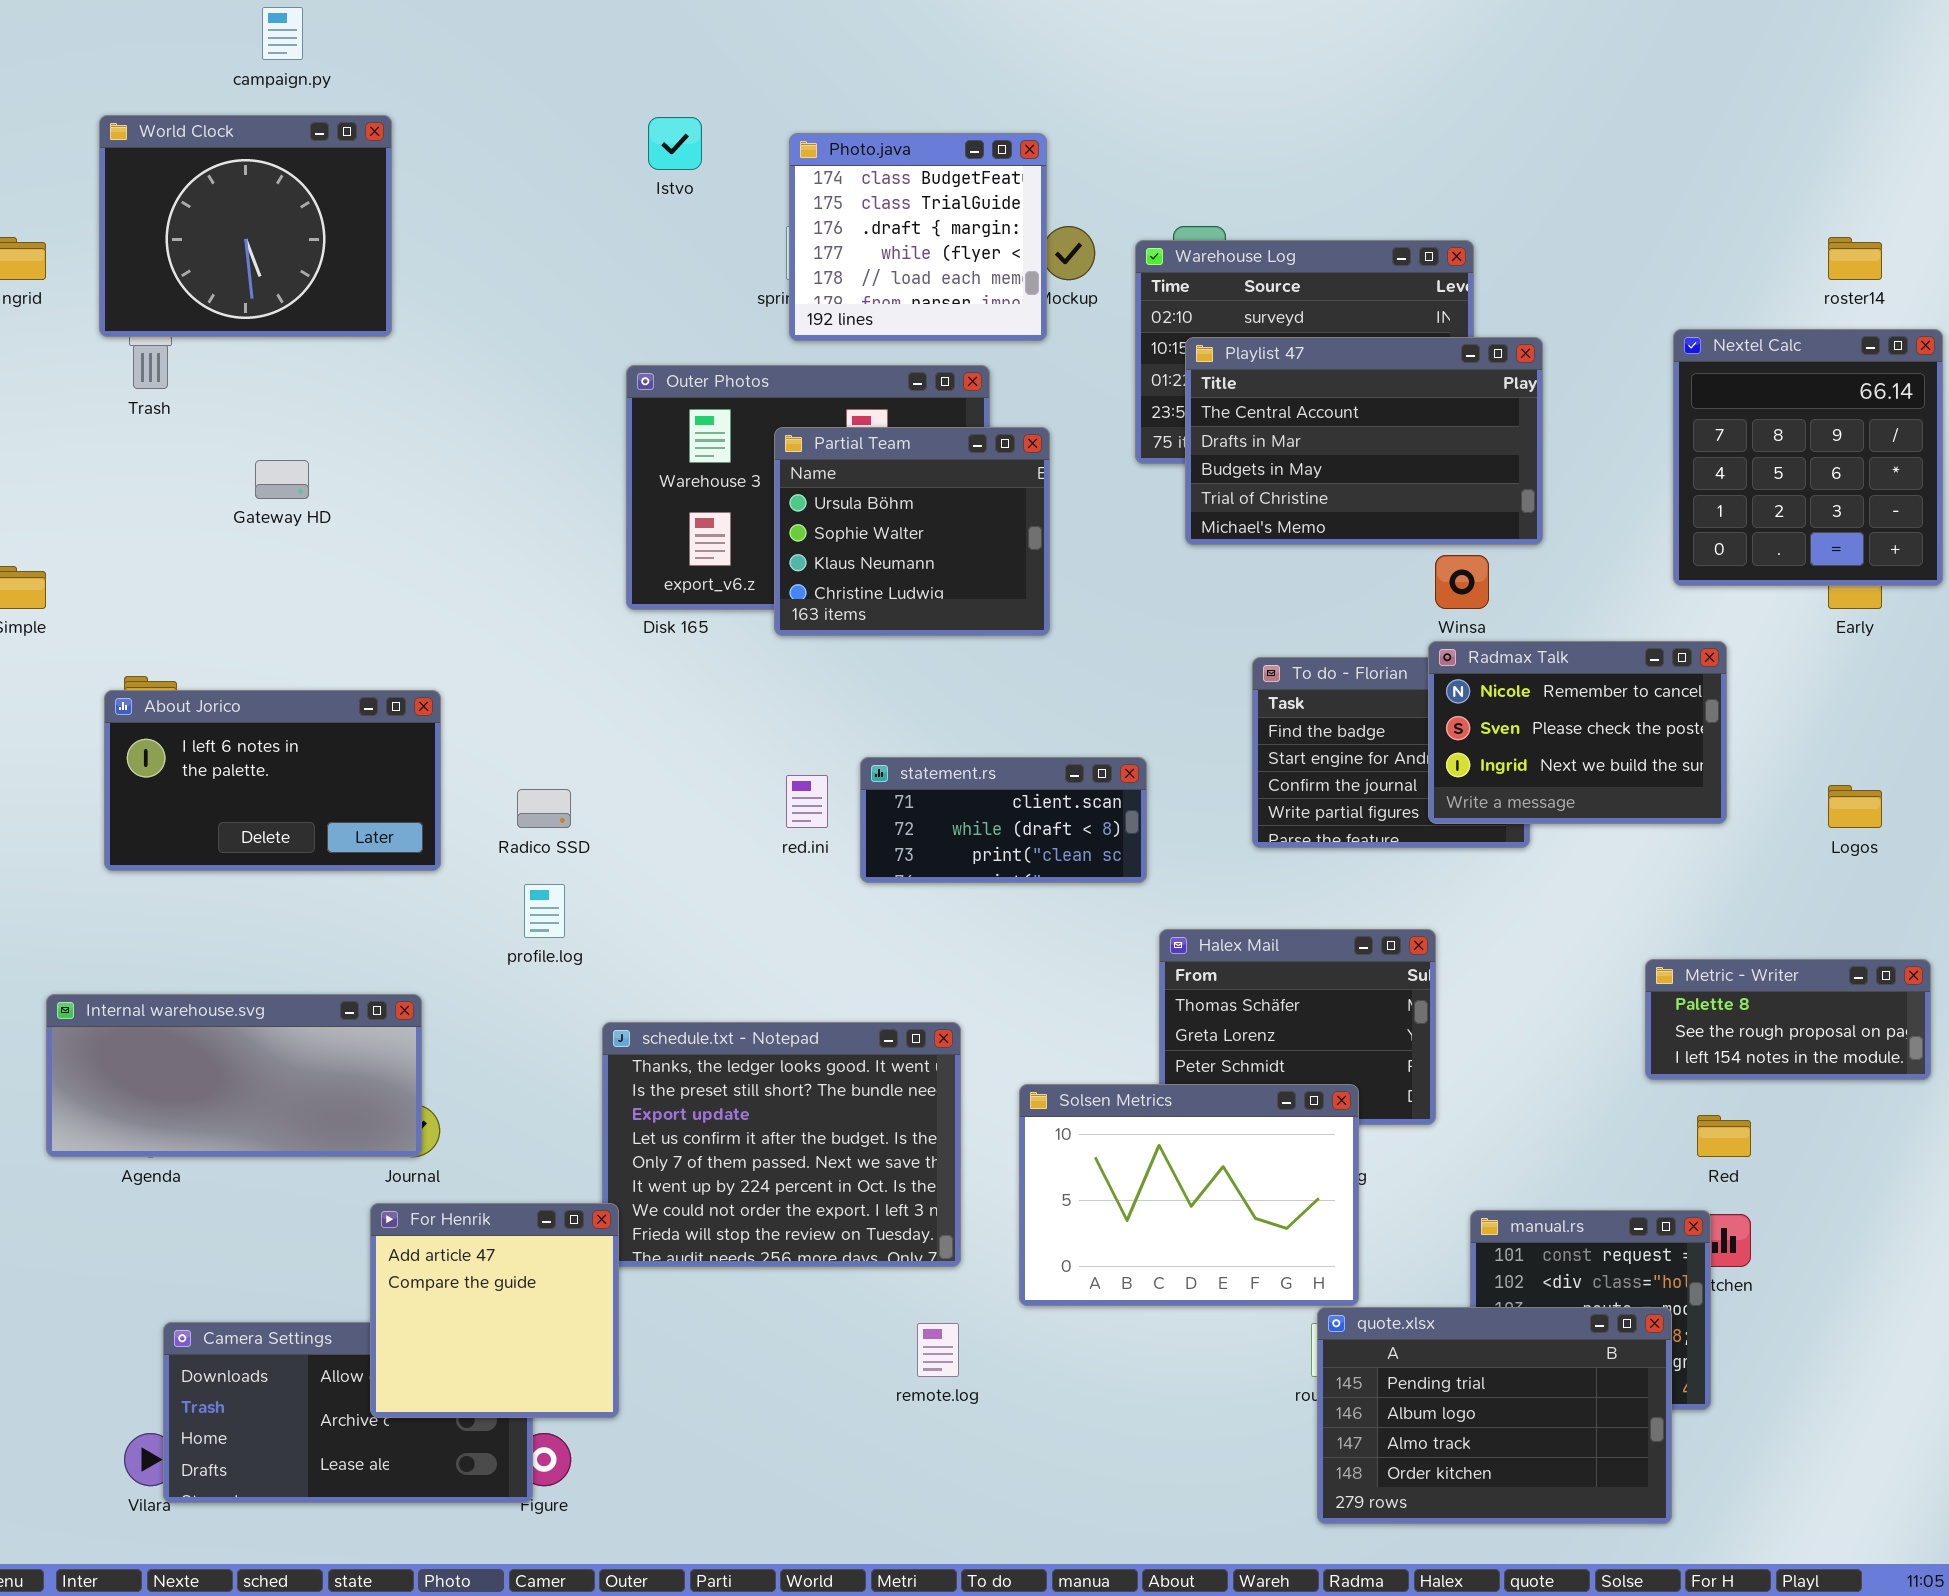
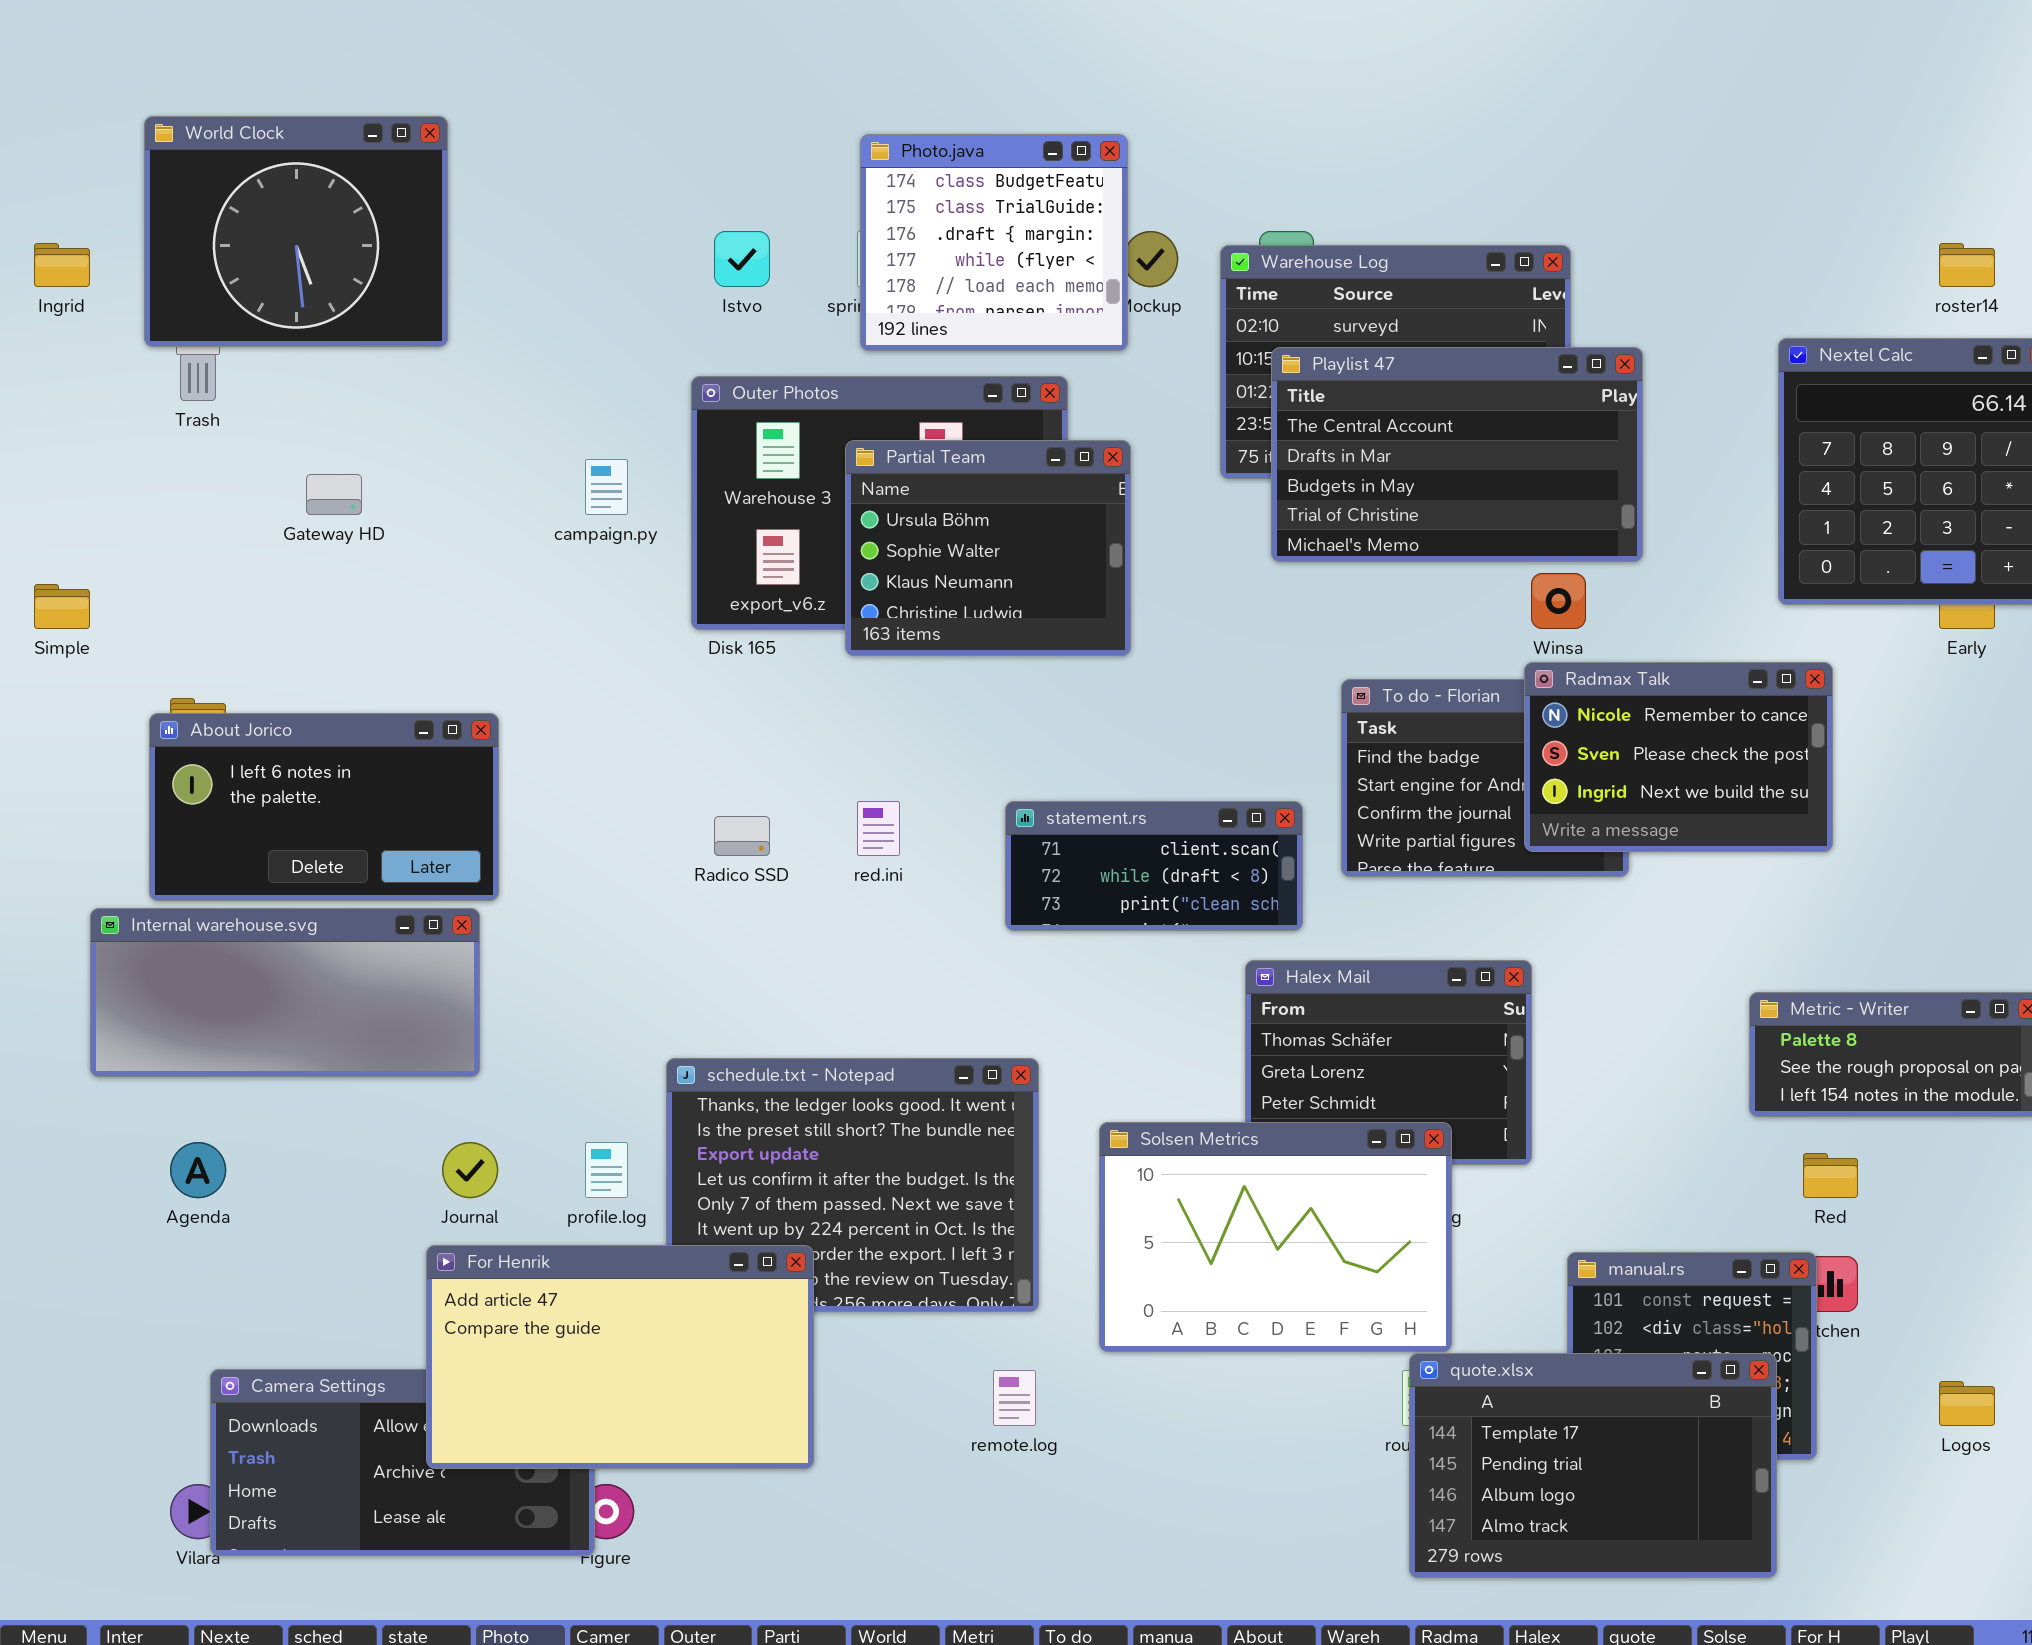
campaign.py: [262,7,303,60] -> [585,459,628,515], moved
Istvo: [648,117,702,170] -> [714,231,770,287], moved
statement.rs: [860,757,1147,883] -> [1005,801,1303,931], moved
Logos: [1828,785,1882,828] -> [1939,1381,1995,1426], moved
Radico SSD: [517,789,571,828] -> [714,816,770,856], moved
profile.log: [524,884,565,938] -> [585,1142,628,1198], moved
Internal warehouse.svg: [46,994,422,1157] -> [90,908,480,1077], moved
For Henrik: [370,1203,619,1418] -> [426,1245,814,1469], resized
quote.xlsx: [1317,1307,1672,1524] -> [1409,1353,1777,1578], scrolled up 1 row

